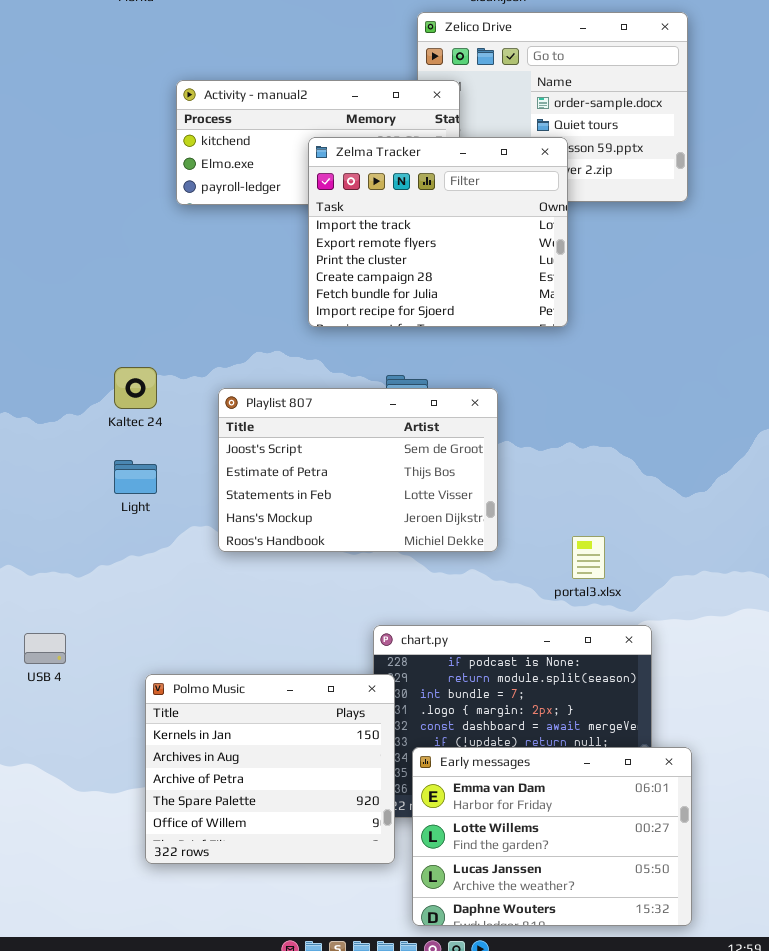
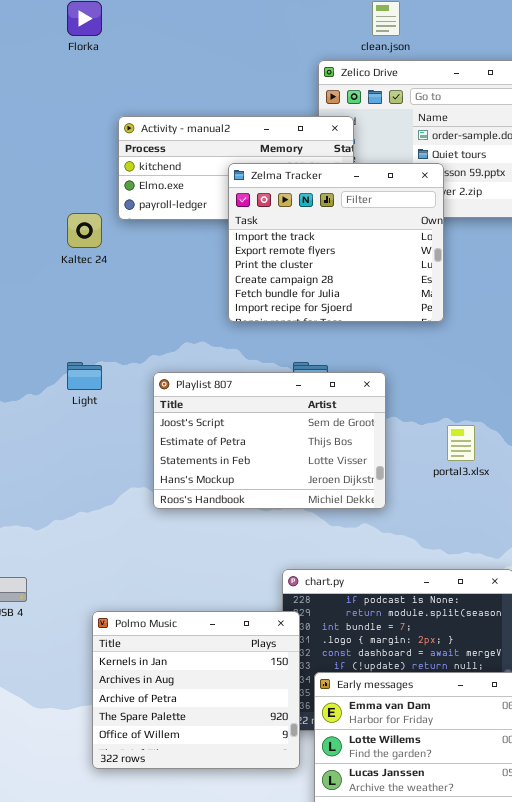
Kaltec 24: [114,367,157,409] -> [67,213,102,248], moved
Light: [114,460,157,494] -> [67,362,102,390], moved
portal3.xlsx: [572,536,605,579] -> [447,425,475,461], moved

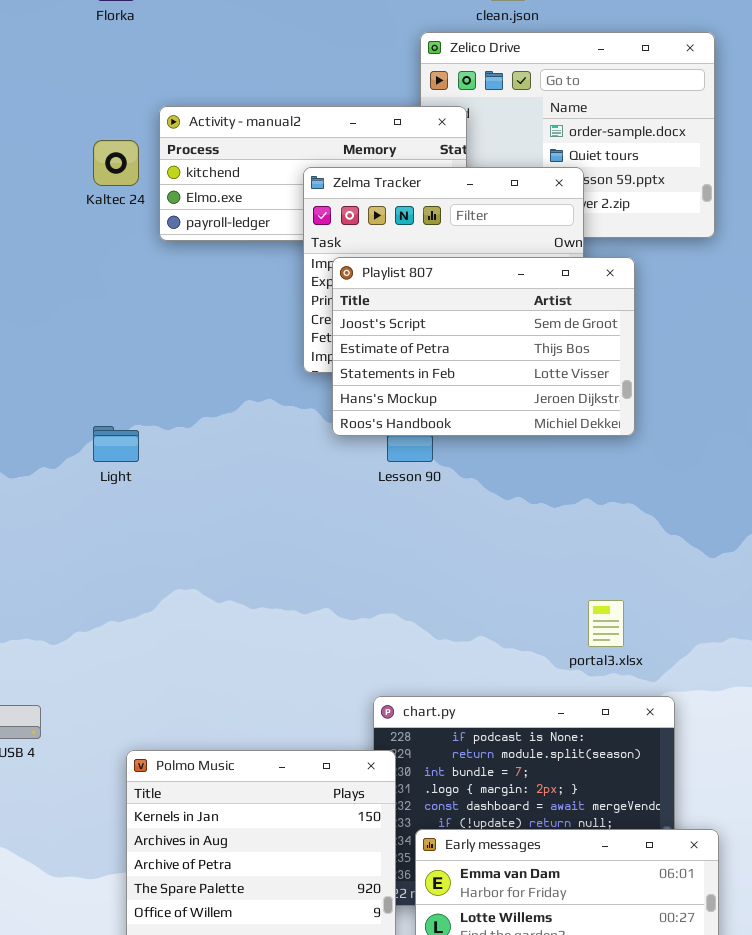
Kaltec 24: [67,213,102,248] -> [93,140,139,186], moved
Playlist 807: [153,372,386,509] -> [332,257,635,436], moved
portal3.xlsx: [447,425,475,461] -> [588,600,624,647], moved

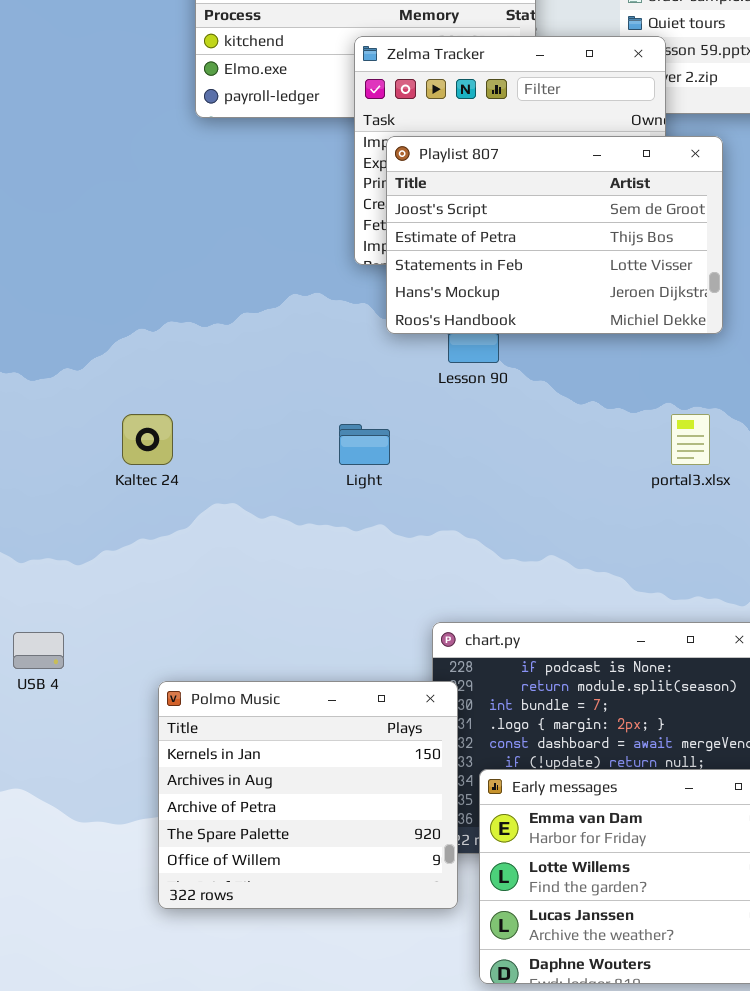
Kaltec 24: [93,140,139,186] -> [122,414,173,465], moved
Light: [93,426,139,462] -> [339,424,390,465], moved
portal3.xlsx: [588,600,624,647] -> [671,414,710,465], moved

